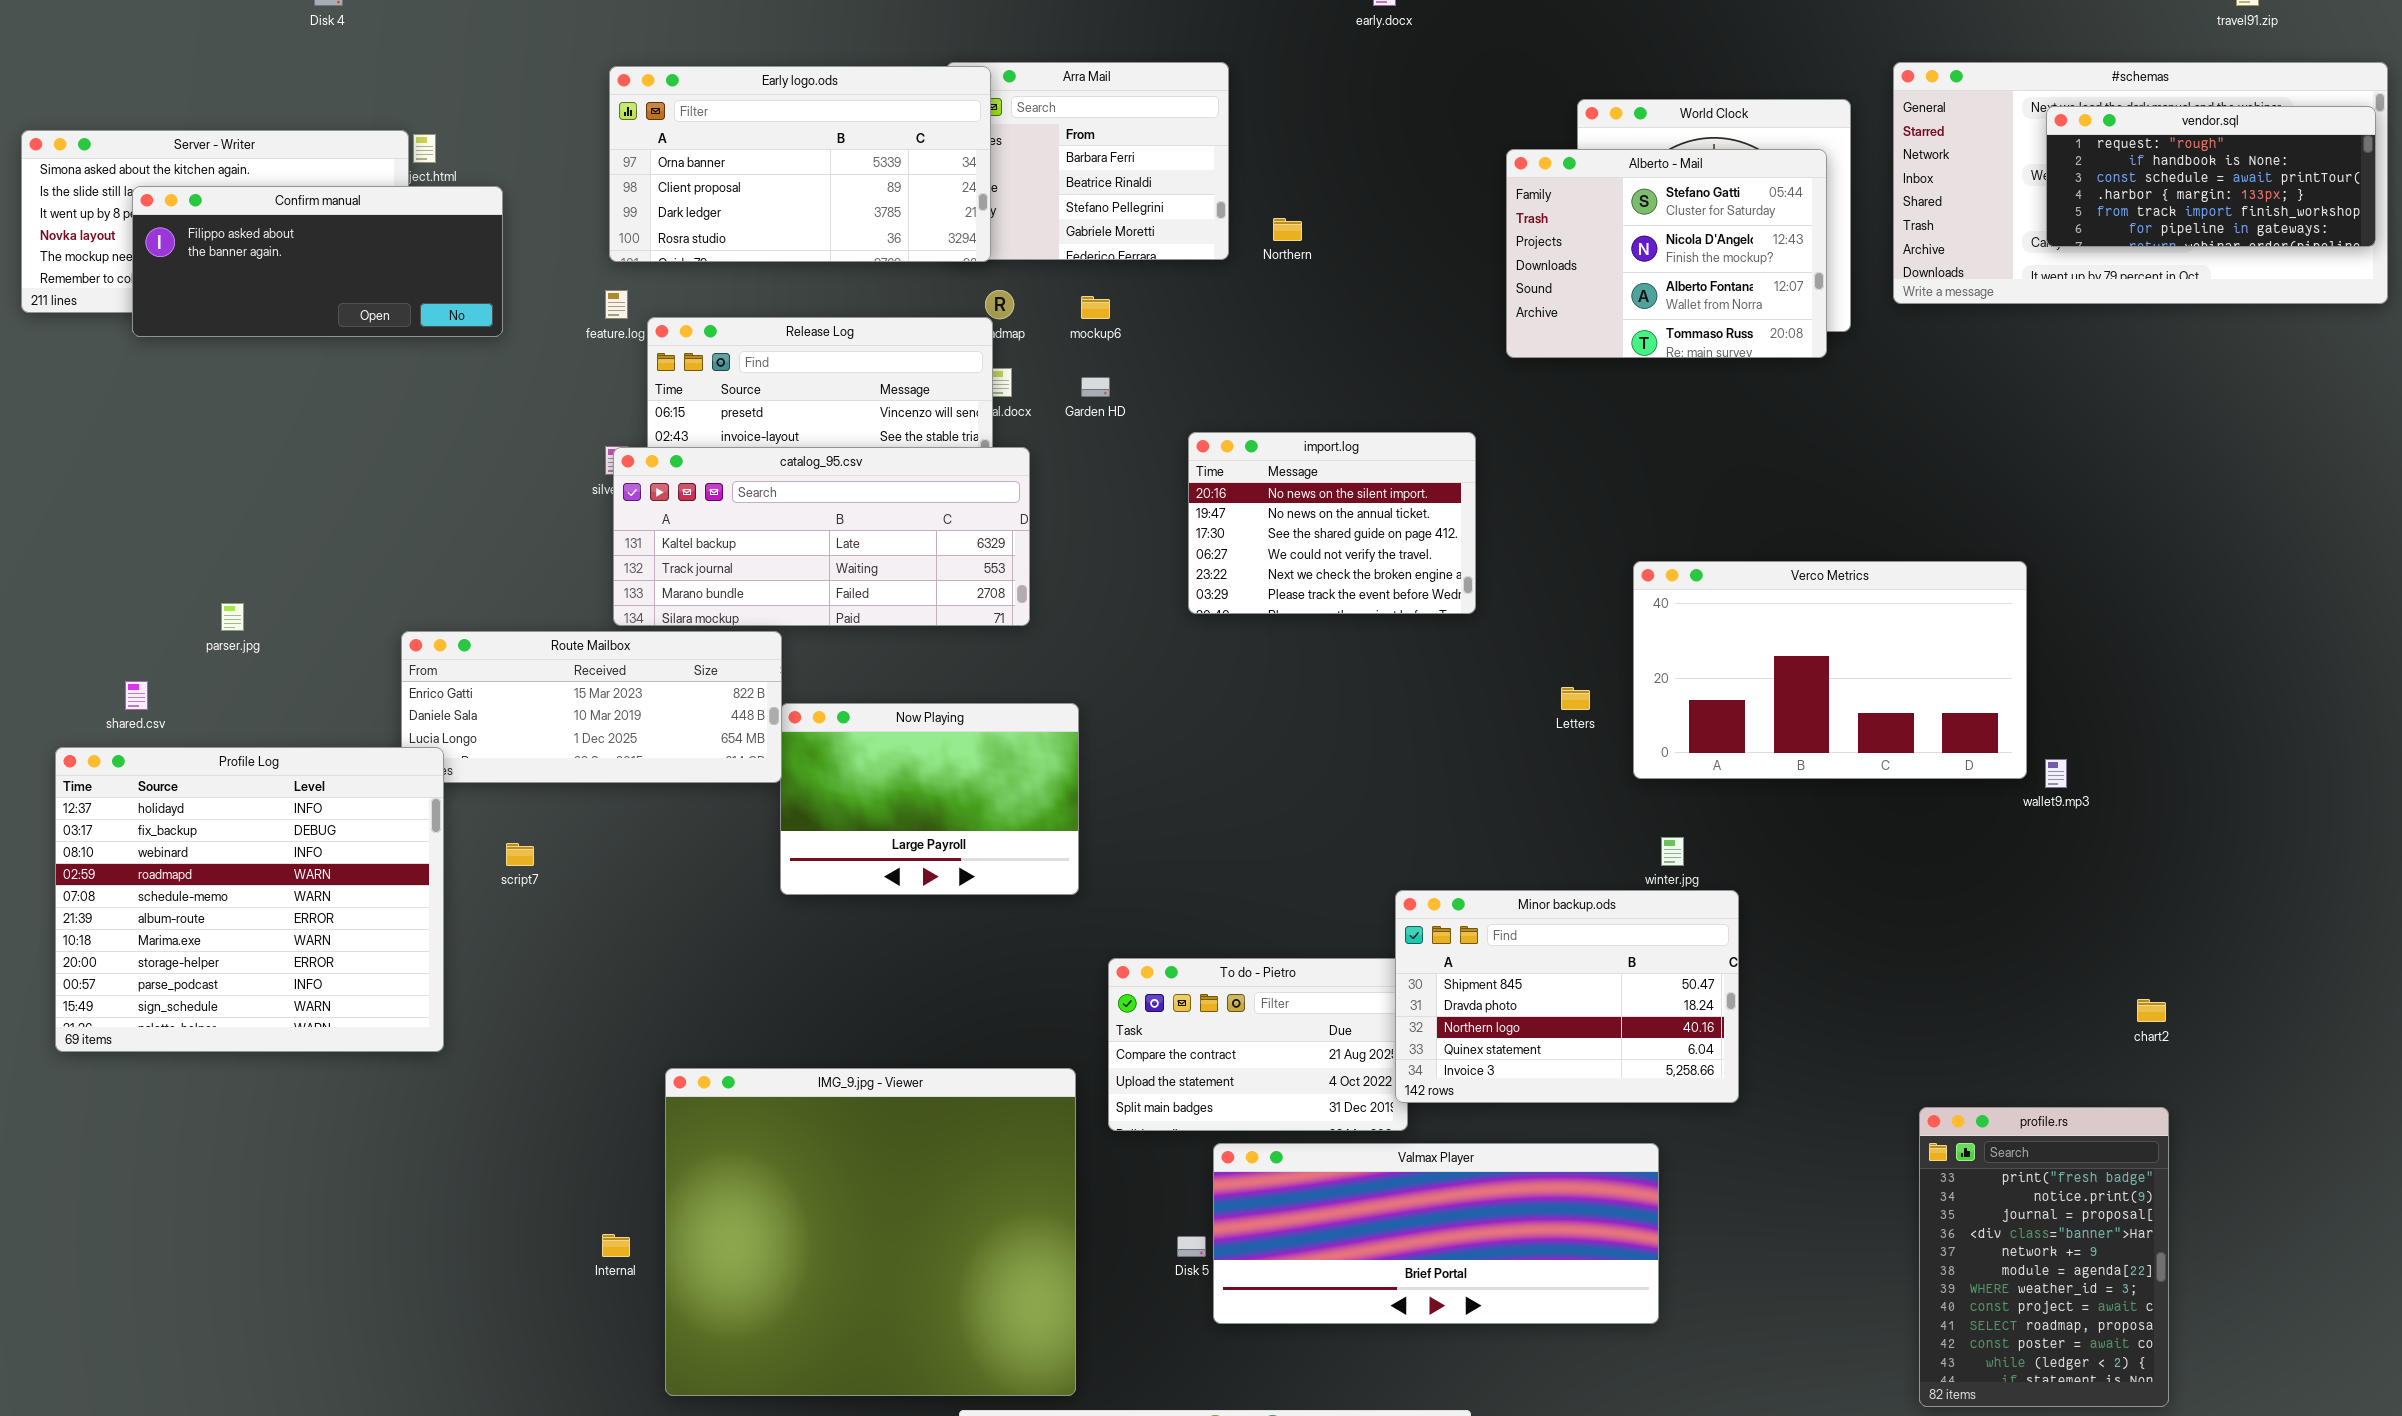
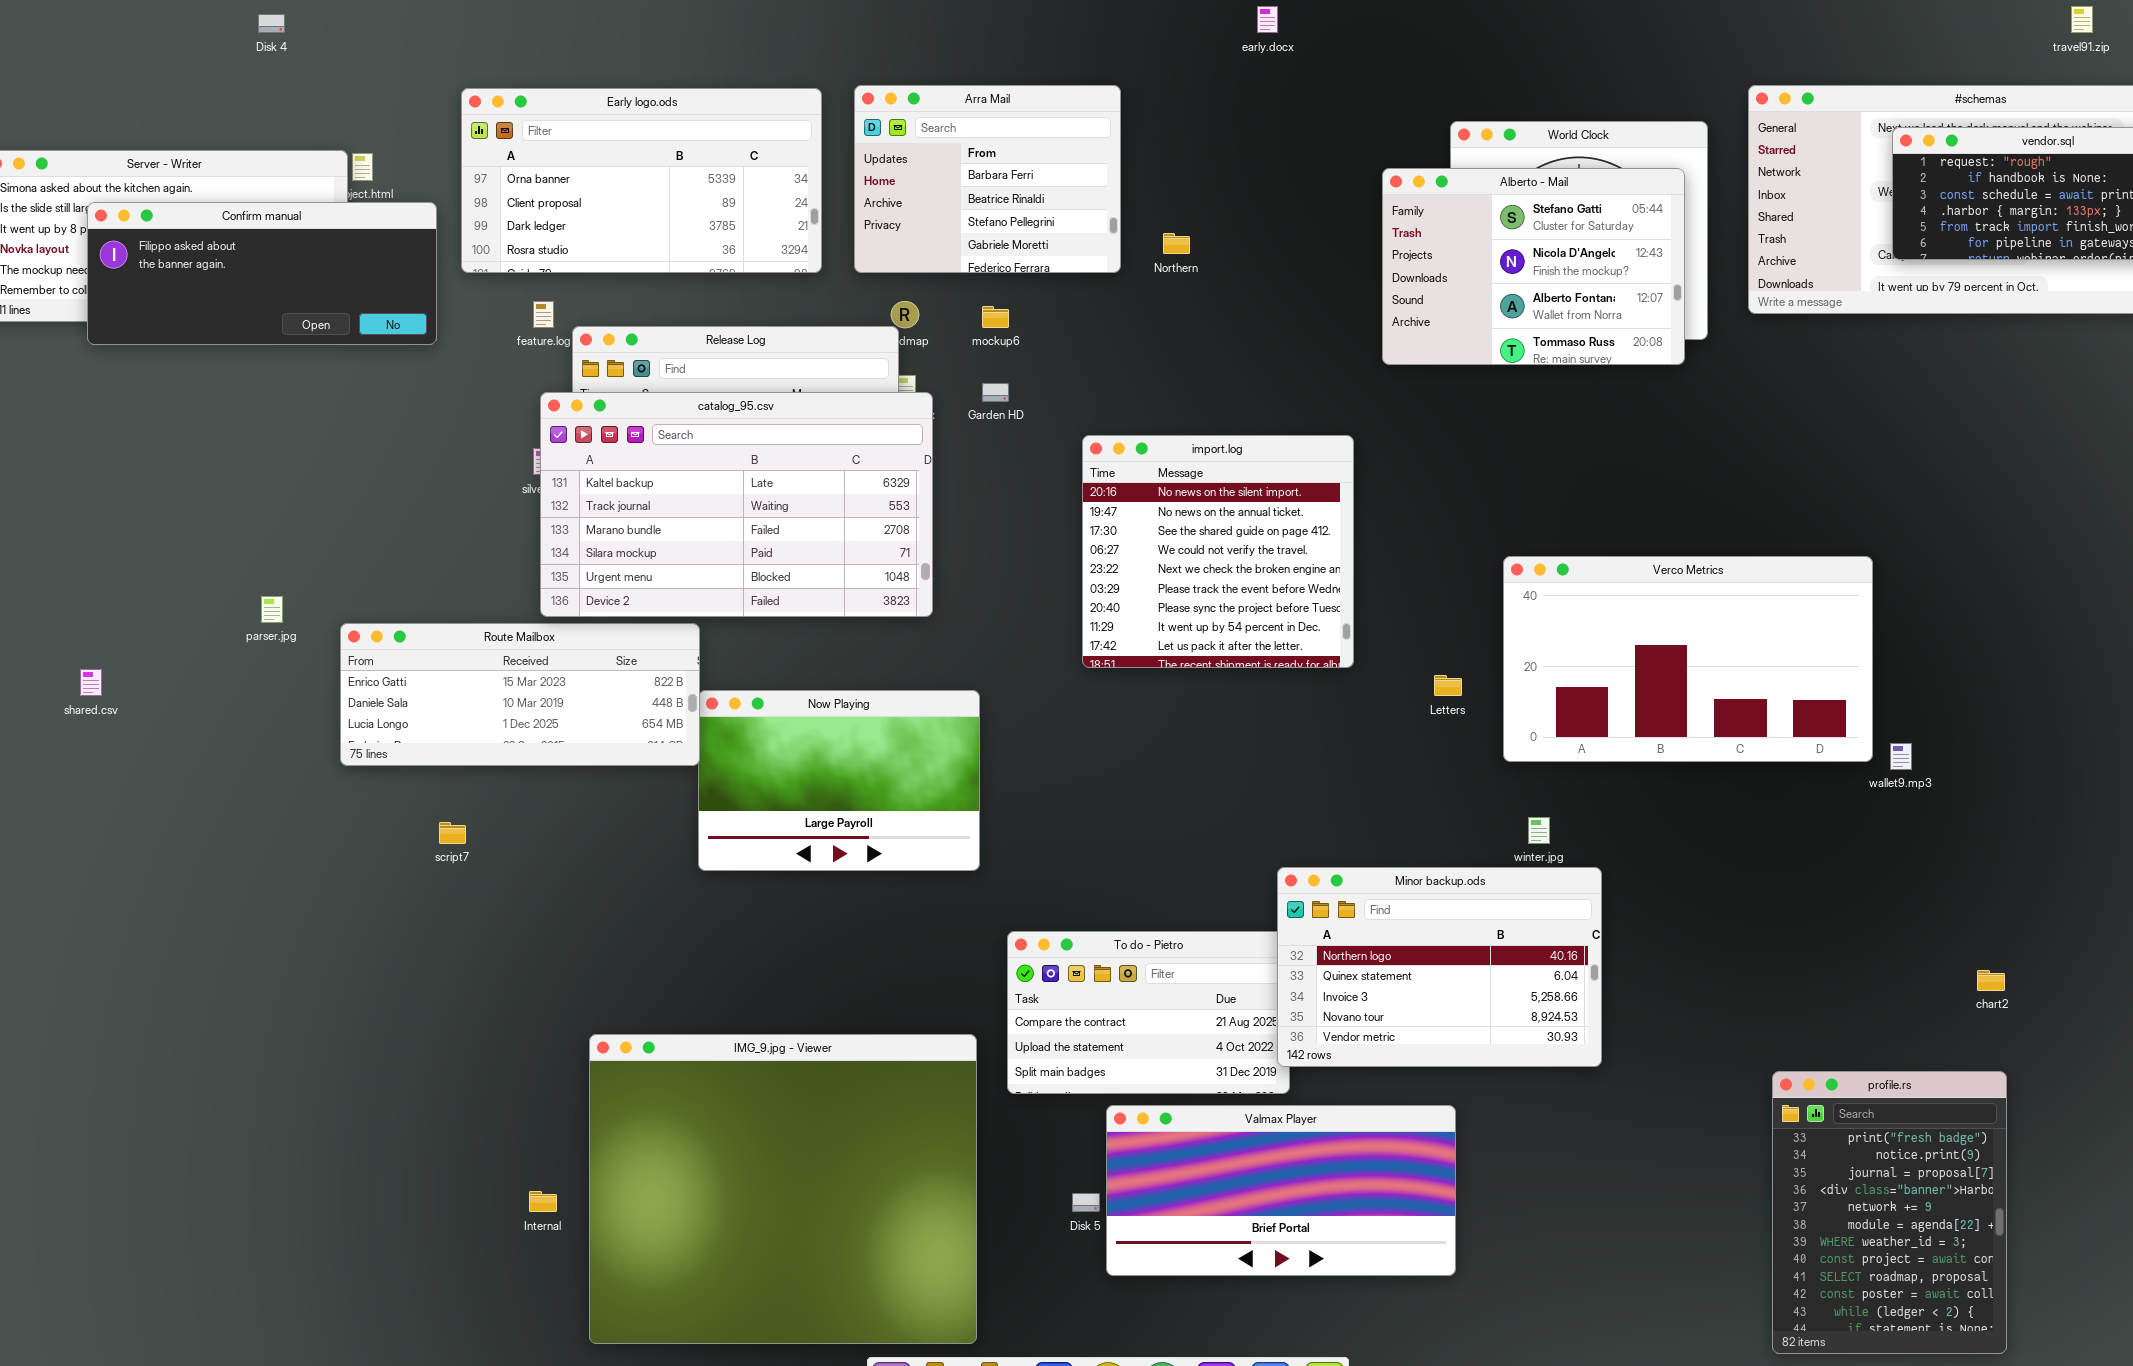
Early logo.ods: [609,66,991,262] -> [461,88,822,273], moved
import.log: [1188,432,1476,614] -> [1082,435,1354,668], resized
catalog_95.csv: [613,447,1030,626] -> [540,392,933,617], resized
parser.jpg: [221,603,244,631] -> [261,596,283,623], moved
Profile Log: [55,747,444,1052] -> none, closed
Minor backup.ods: [1395,890,1739,1103] -> [1277,867,1602,1067], scrolled down 2 rows
Valmax Player: [1213,1143,1659,1324] -> [1106,1105,1456,1276], resized

